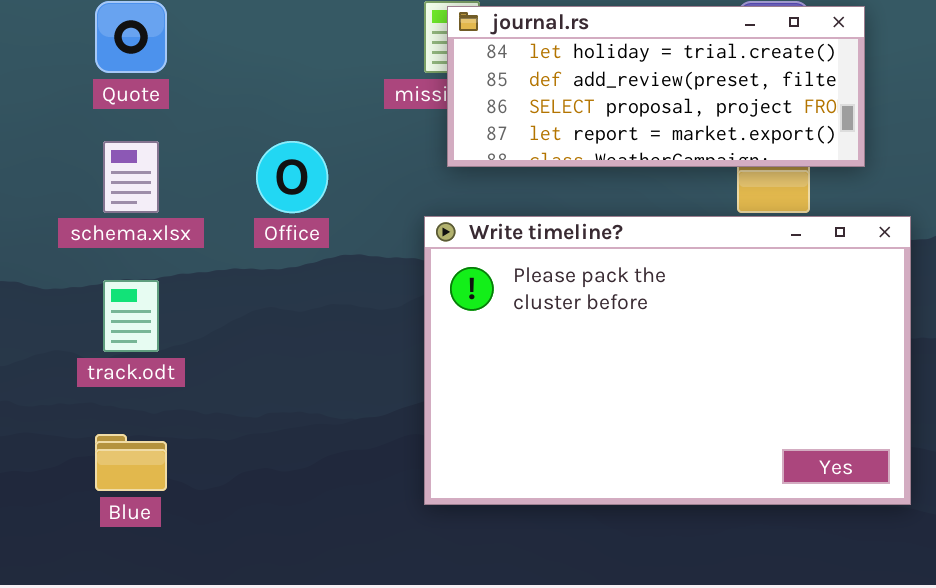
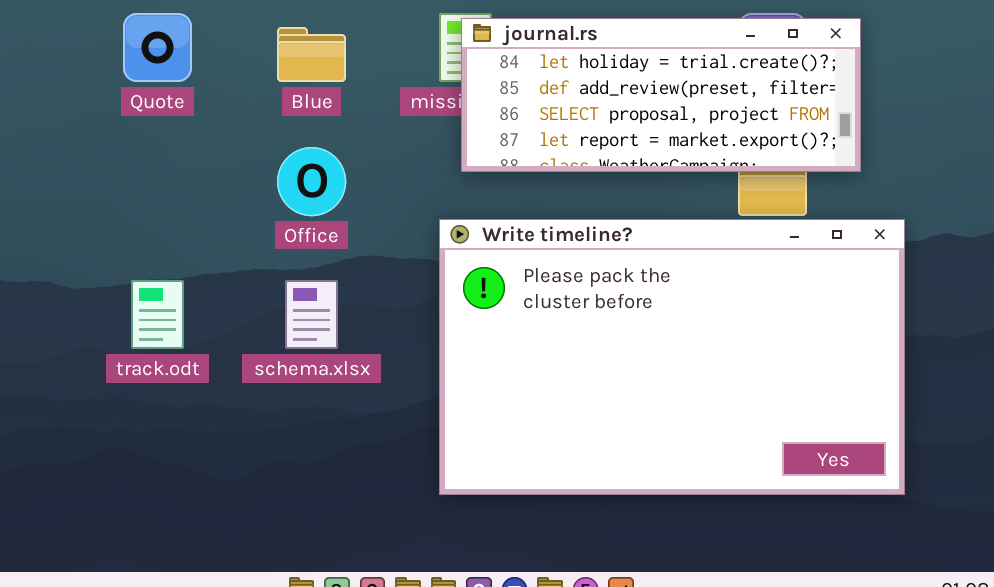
schema.xlsx: [103,141,159,213] -> [285,280,338,349], moved
Blue: [95,434,167,491] -> [277,27,346,82], moved

